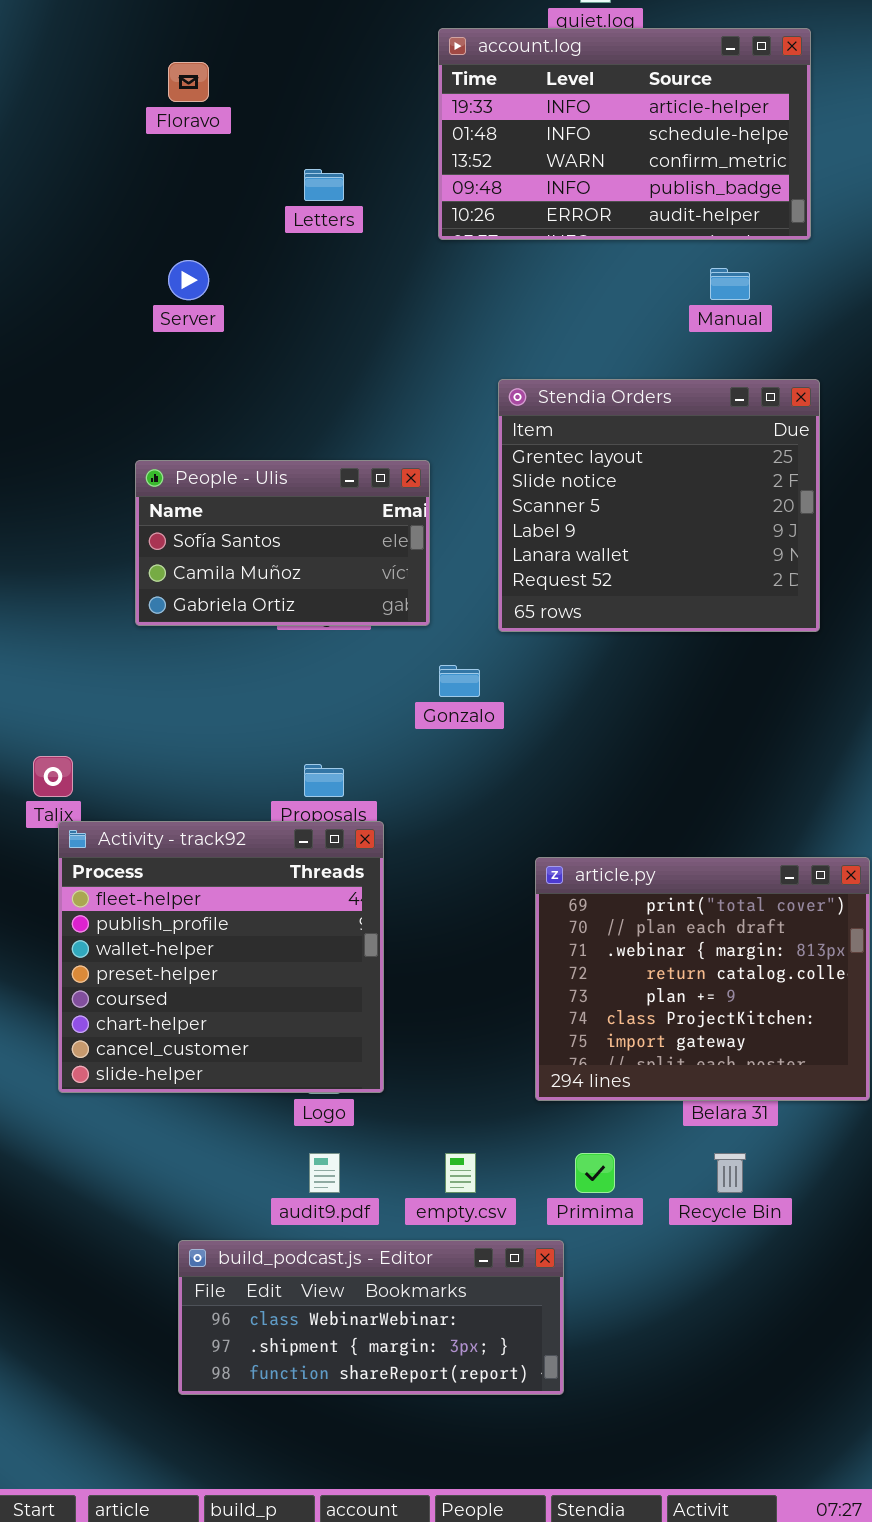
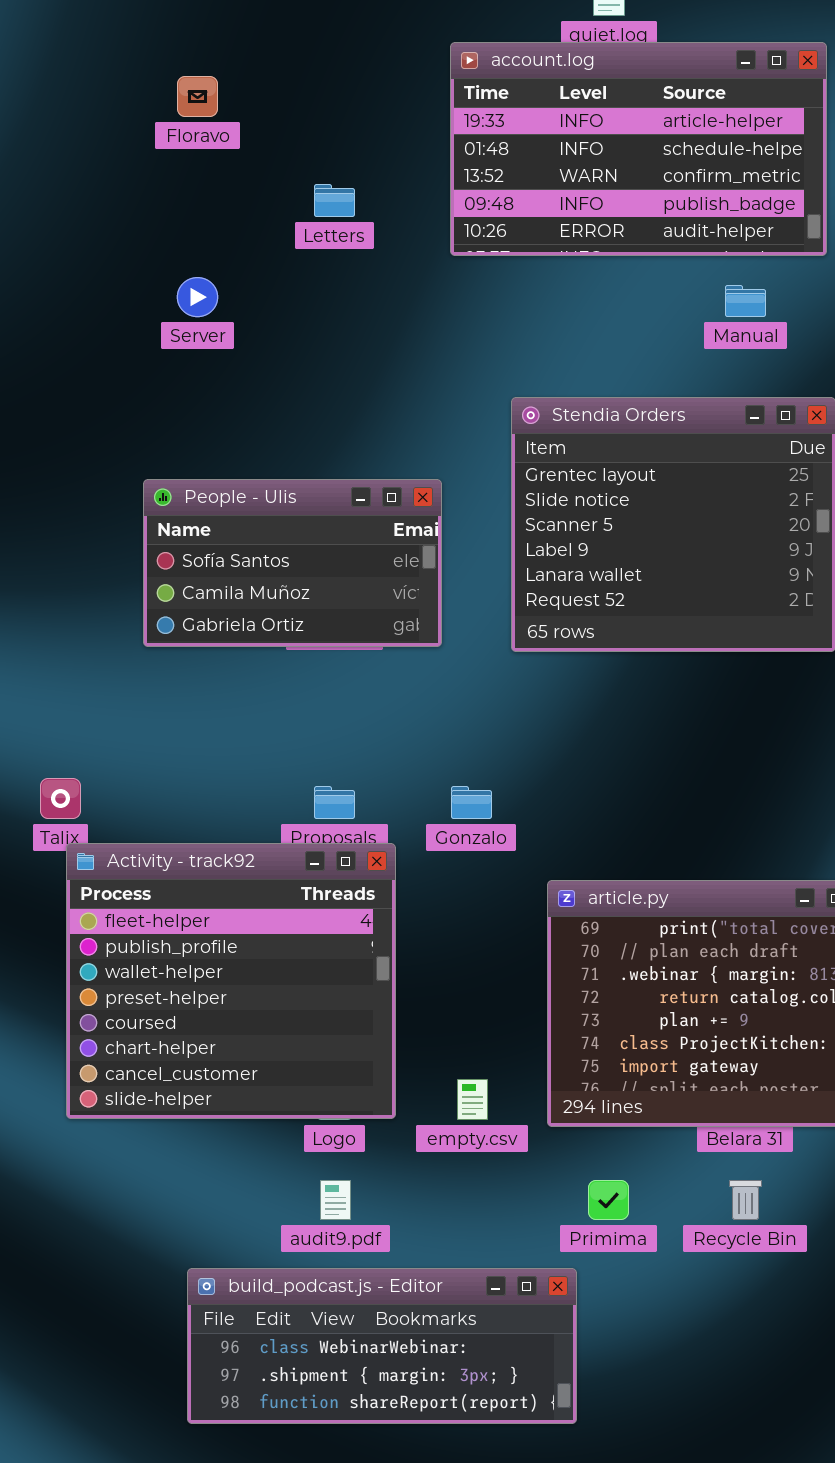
Gonzalo: [439,665,480,697] -> [451,786,492,819], moved
empty.csv: [445,1153,476,1193] -> [457,1079,488,1120], moved

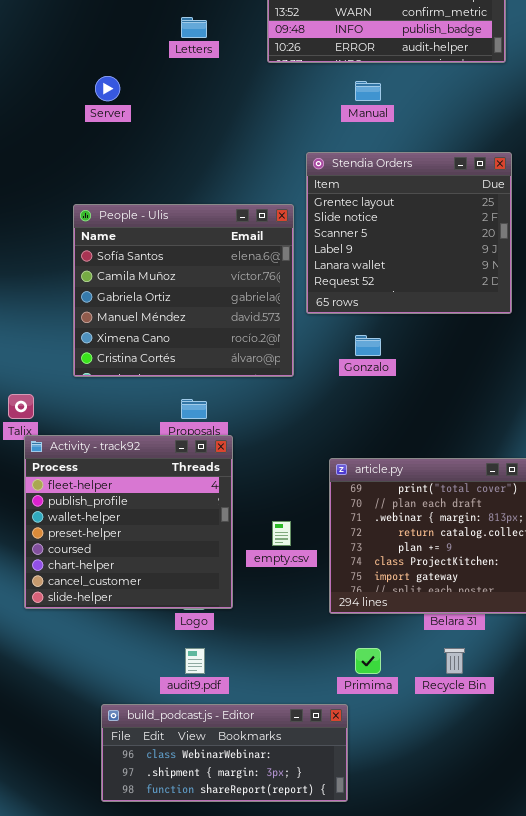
Manual: [725,285,766,317] -> [355,81,381,101], moved
People - Ulis: [143,479,442,647] -> [73,204,294,377], resized
Gonzalo: [451,786,492,819] -> [355,335,381,356], moved
empty.csv: [457,1079,488,1120] -> [272,521,291,546], moved

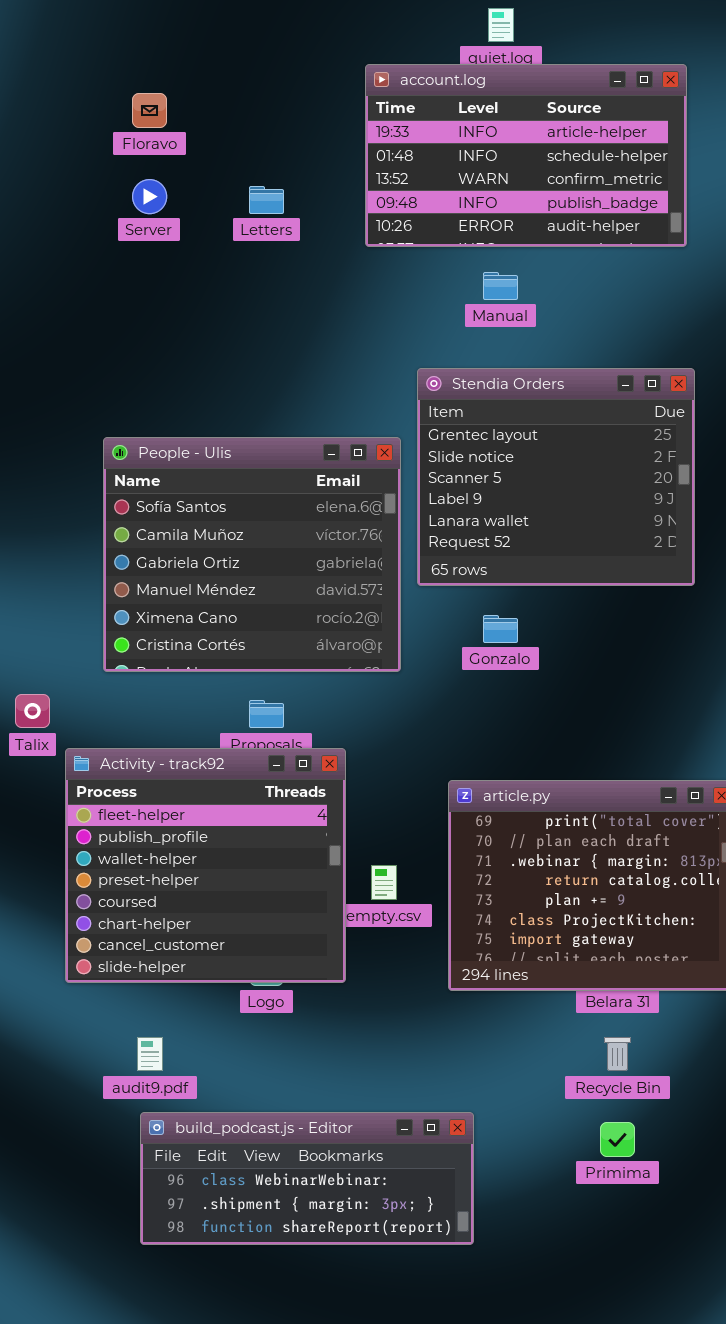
Server: [95,76,120,101] -> [132,179,167,214], moved
Activity - track92: [24,435,233,609] -> [65,748,346,983], moved
audit9.pdf: [185,648,205,674] -> [137,1037,163,1071], moved
Primima: [355,648,381,674] -> [600,1122,635,1157], moved

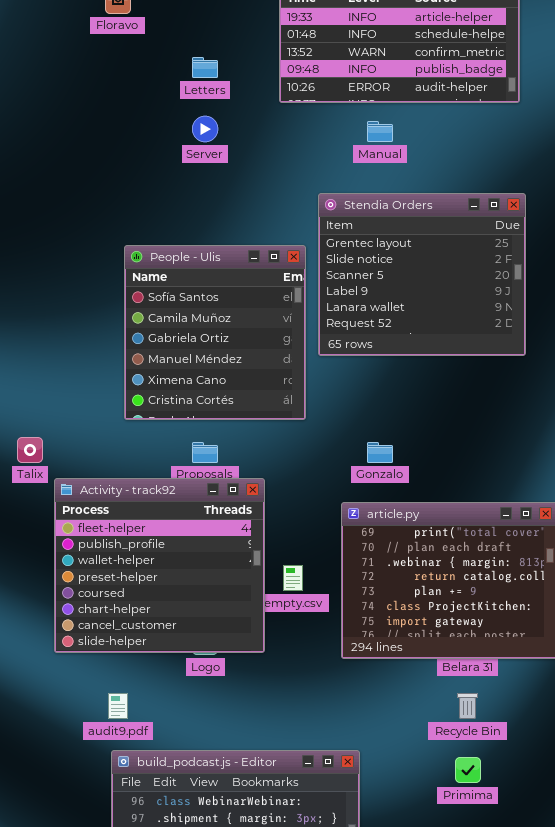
Server: [132,179,167,214] -> [192,116,218,142], moved
People - Ulis: [103,437,401,672] -> [124,245,306,420], resized
Gonzalo: [483,615,518,643] -> [367,442,393,463], moved

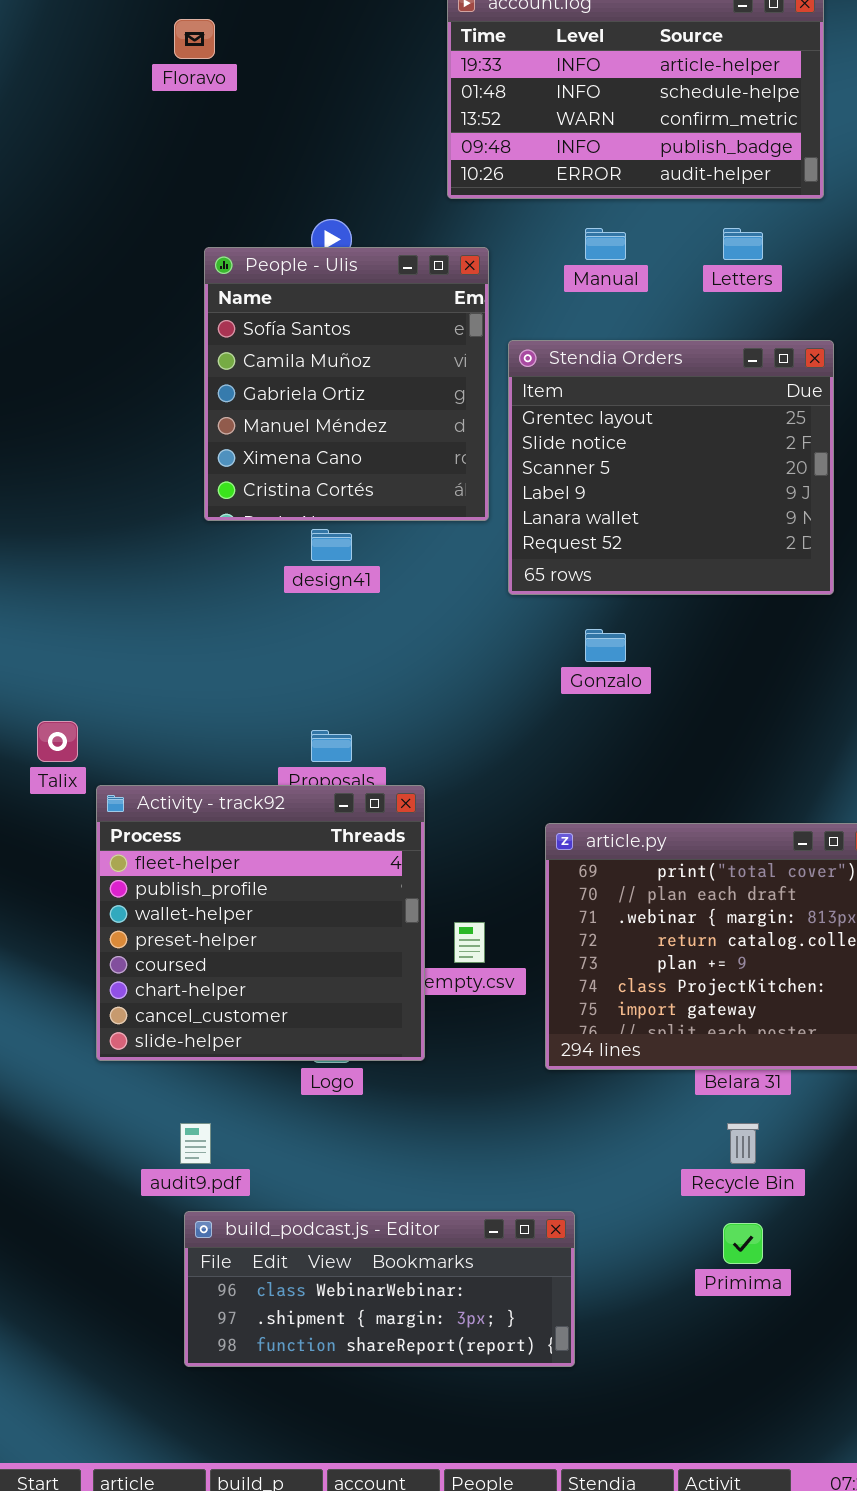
Letters: [192,57,218,78] -> [723,228,763,260], moved
People - Ulis: [124,245,306,420] -> [204,247,489,521], moved
Gonzalo: [367,442,393,463] -> [585,629,626,662], moved

